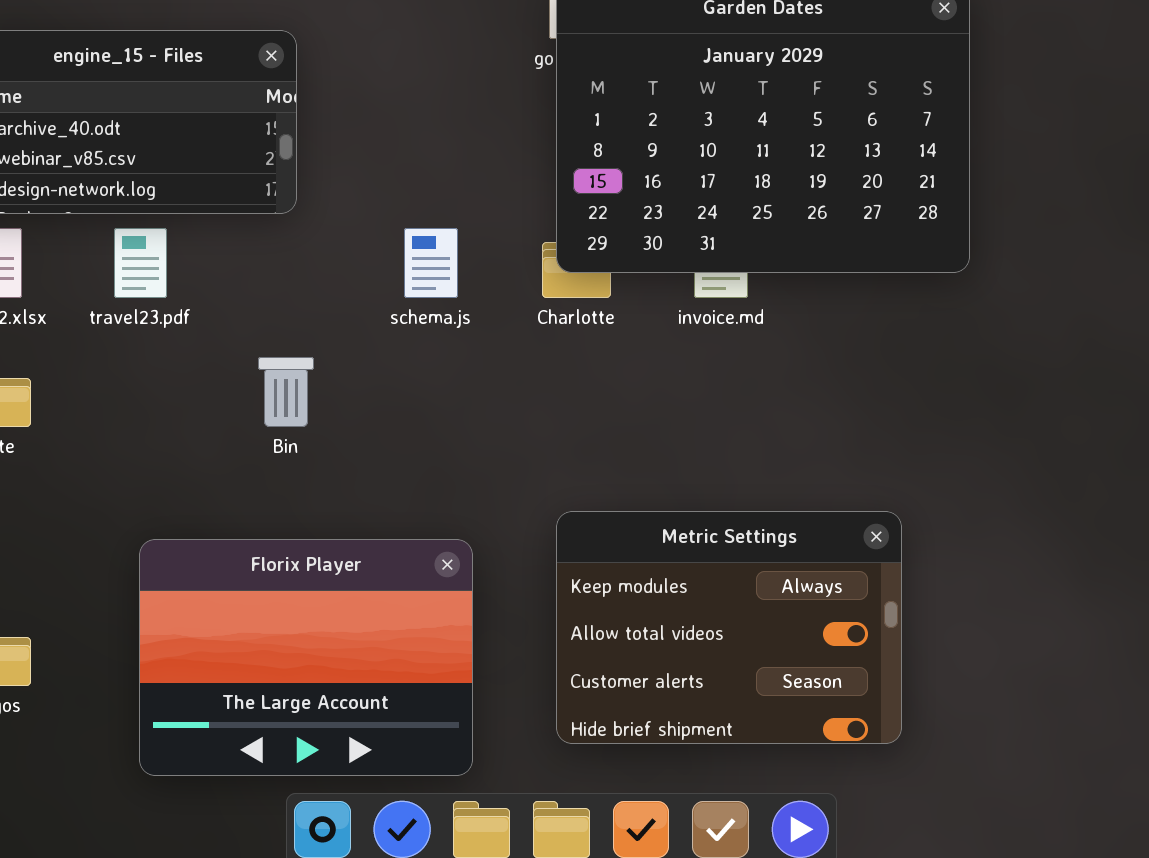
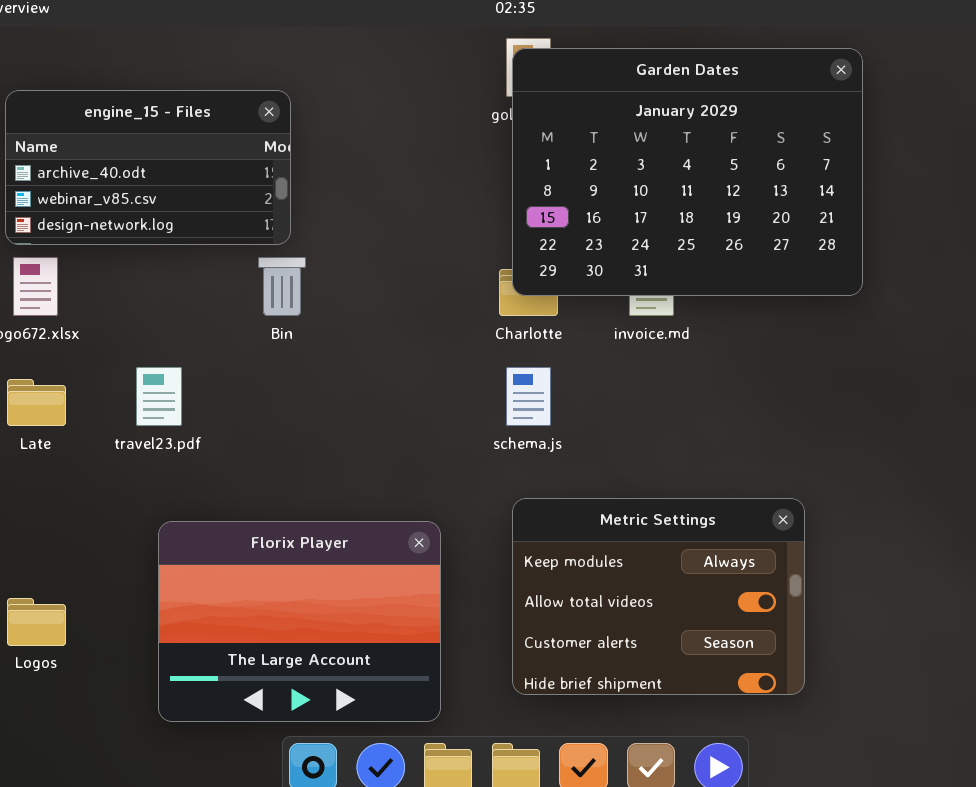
travel23.pdf: [114,228,167,298] -> [136,367,182,426], moved
schema.js: [404,228,458,298] -> [506,367,551,426], moved
Bin: [258,357,314,427] -> [258,257,306,316], moved

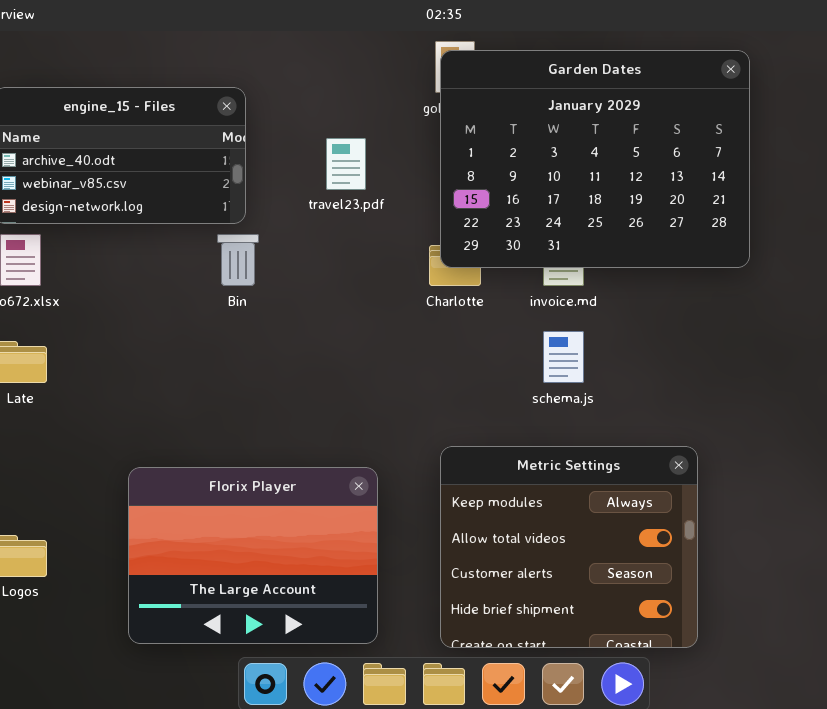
travel23.pdf: [136,367,182,426] -> [326,138,366,190], moved
schema.js: [506,367,551,426] -> [543,331,584,383], moved
Metric Settings: [512,498,805,695] -> [440,446,698,648], resized

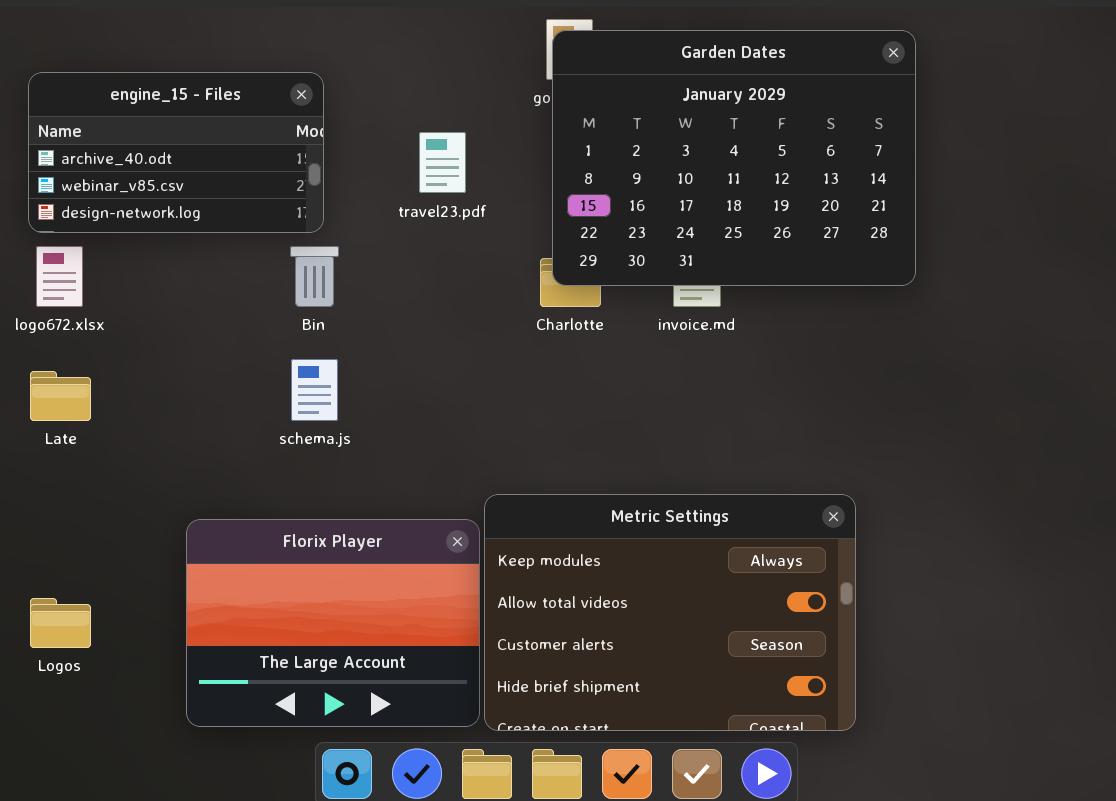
schema.js: [543,331,584,383] -> [291,359,338,421], moved
Metric Settings: [440,446,698,648] -> [484,494,856,731], resized

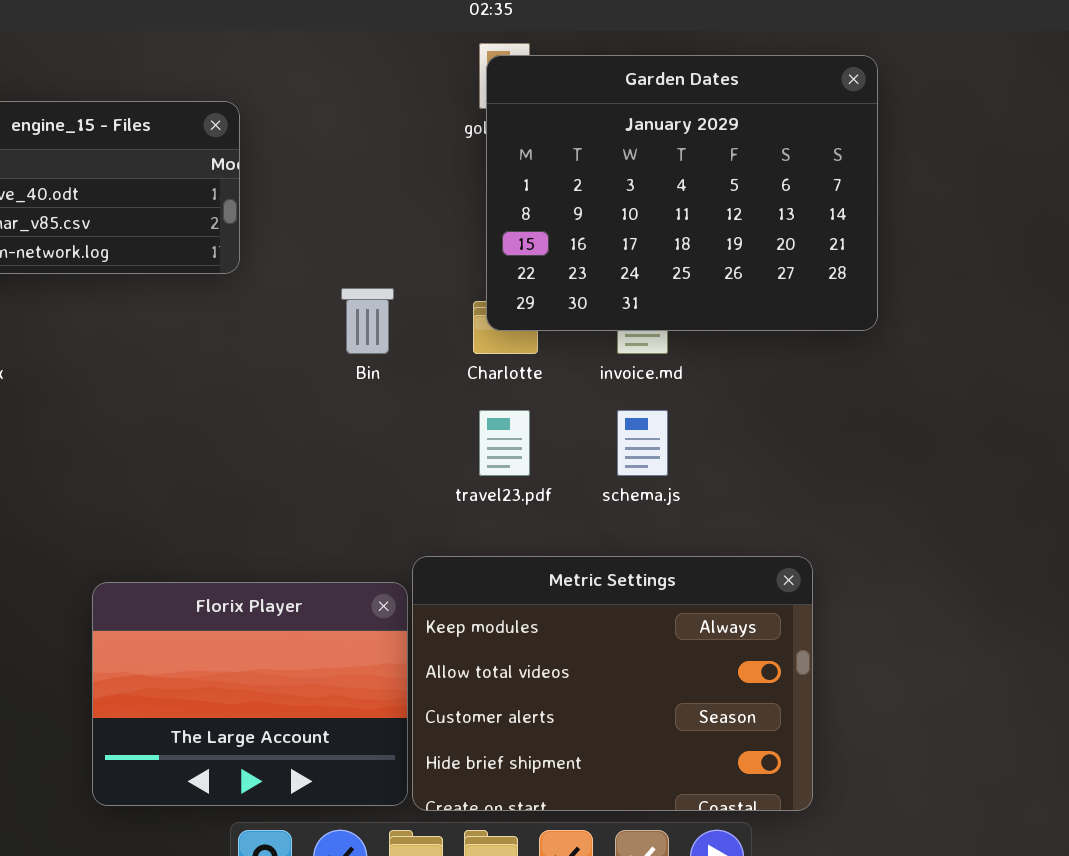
travel23.pdf: [419,132,466,193] -> [479,410,530,476], moved
Bin: [290,246,339,307] -> [341,288,394,354], moved
schema.js: [291,359,338,421] -> [617,410,668,476], moved

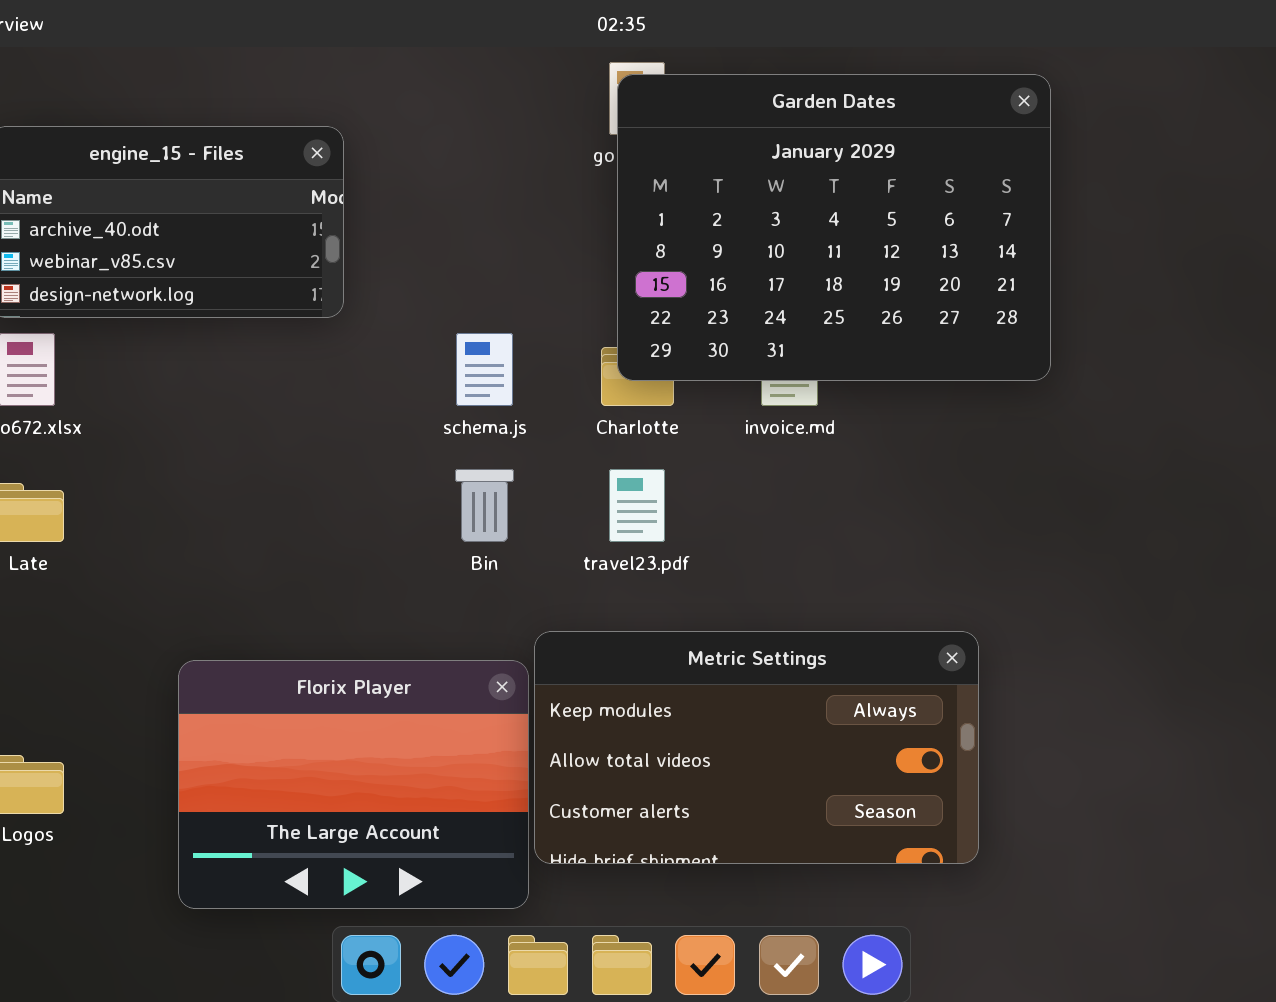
Bin: [341,288,394,354] -> [455,469,514,542], moved
schema.js: [617,410,668,476] -> [456,333,513,406], moved
Metric Settings: [412,556,813,811] -> [534,631,979,864], resized

